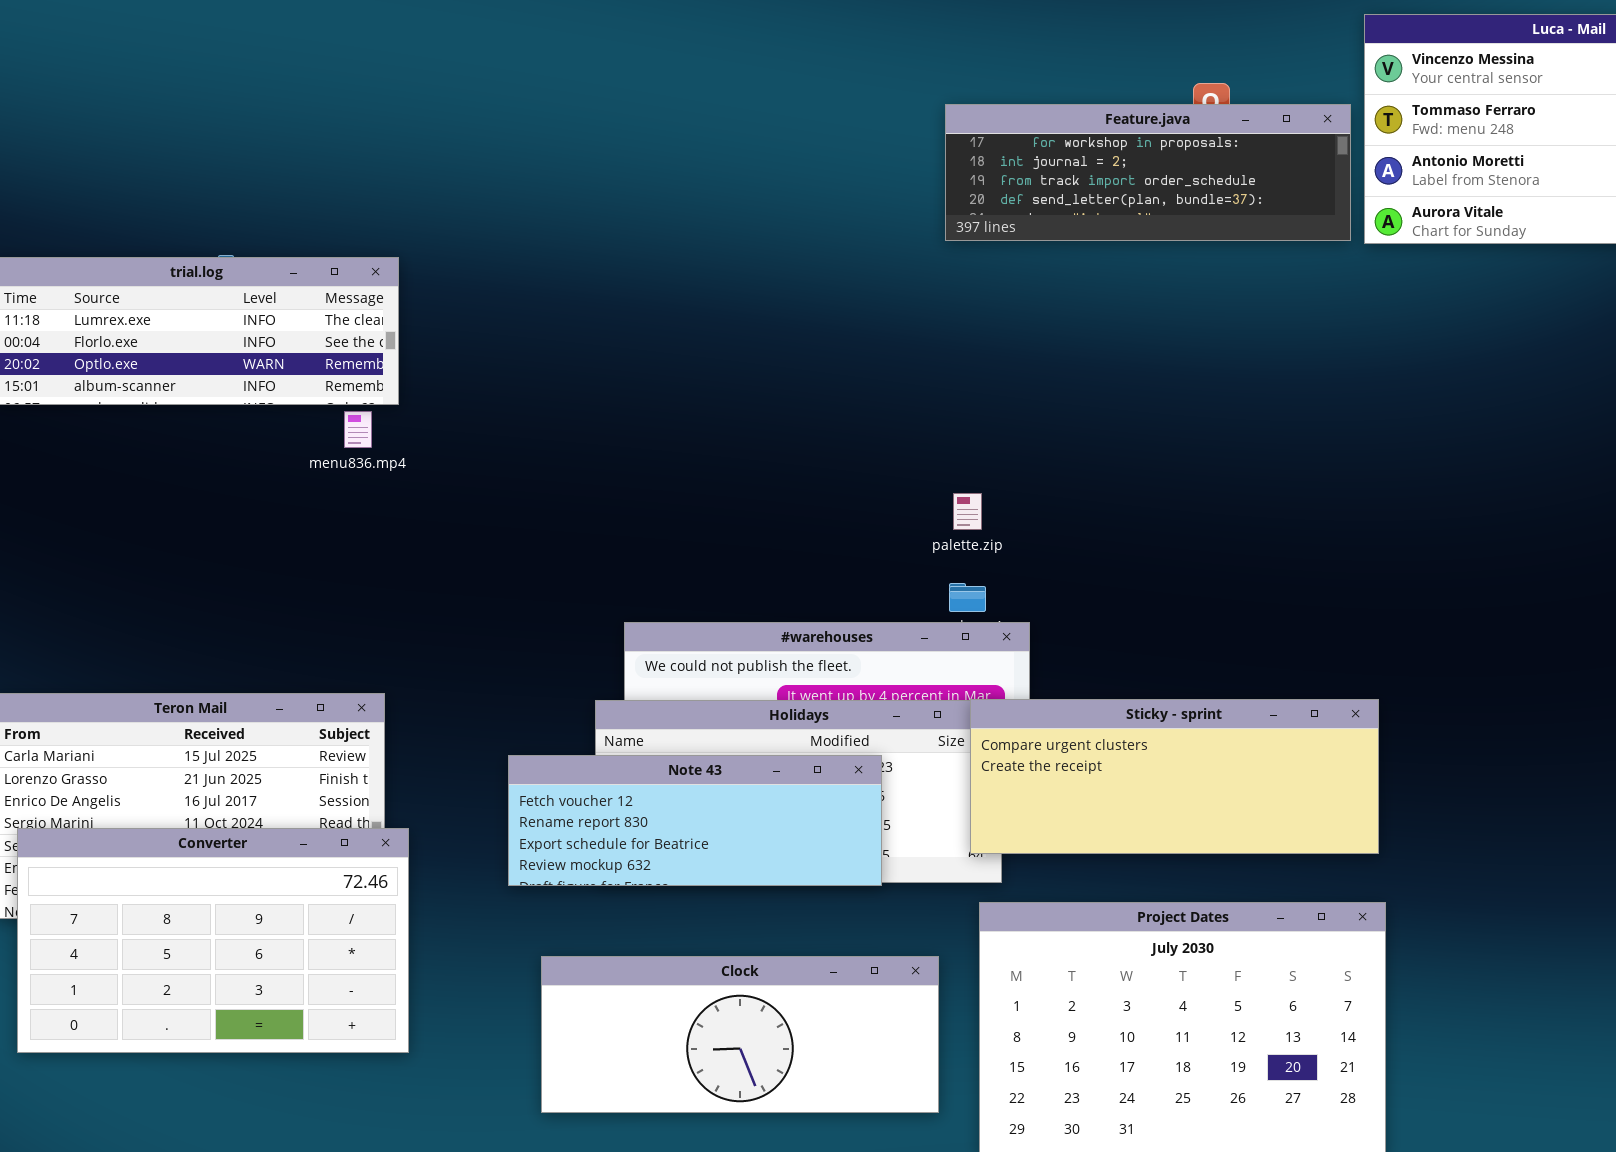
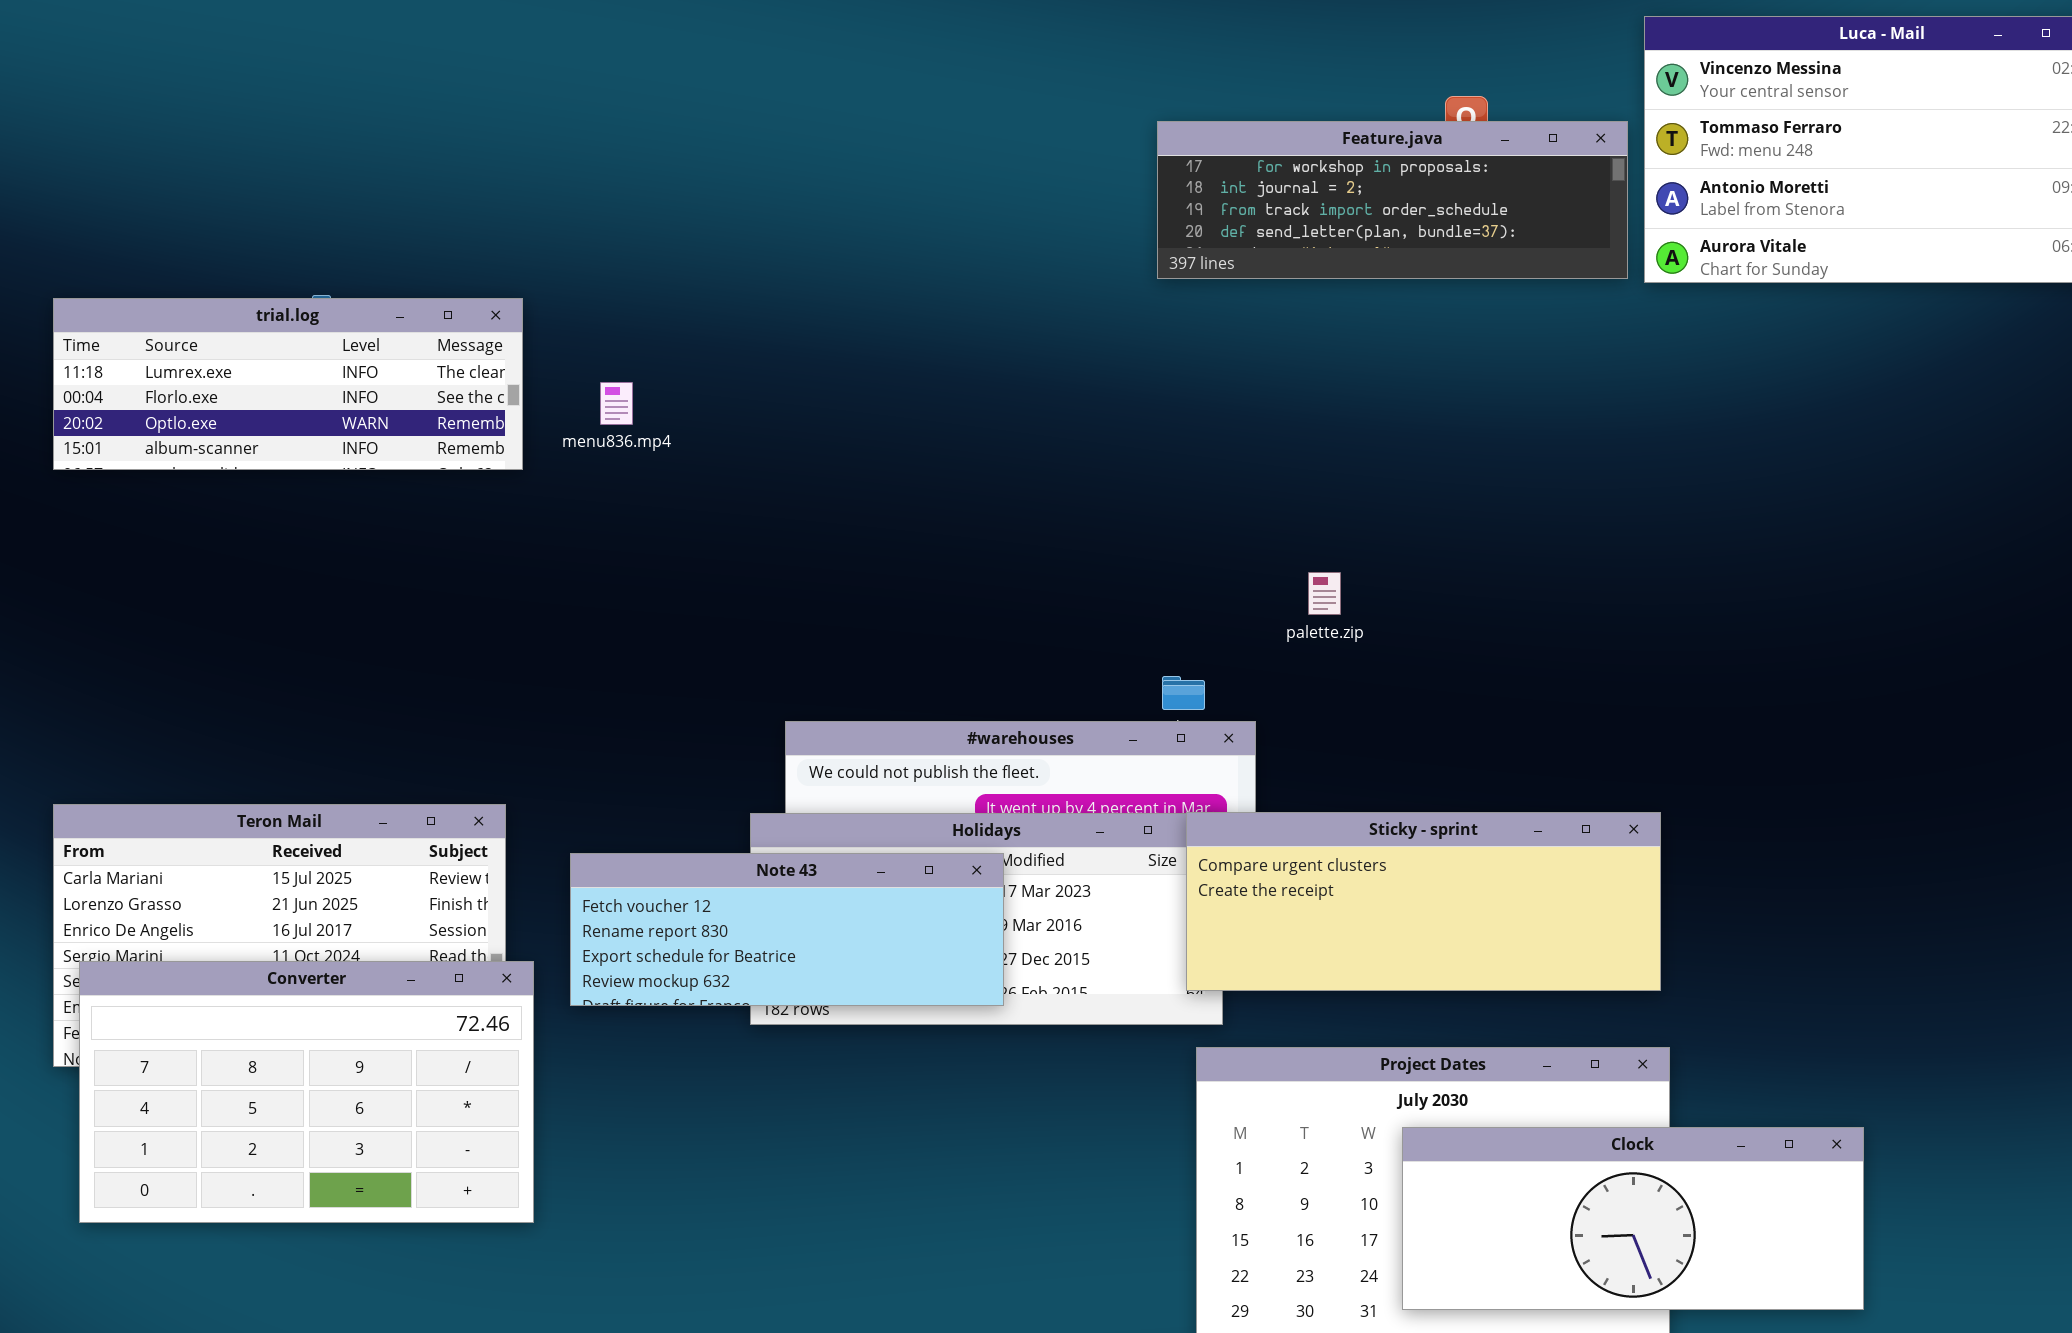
menu836.mp4: [344,411,372,448] -> [600,382,633,425], moved
palette.zip: [953,493,982,530] -> [1308,572,1341,615], moved
Note 43: [508,755,882,886] -> [570,853,1004,1006], moved
Clock: [541,956,939,1113] -> [1402,1127,1864,1310], moved

